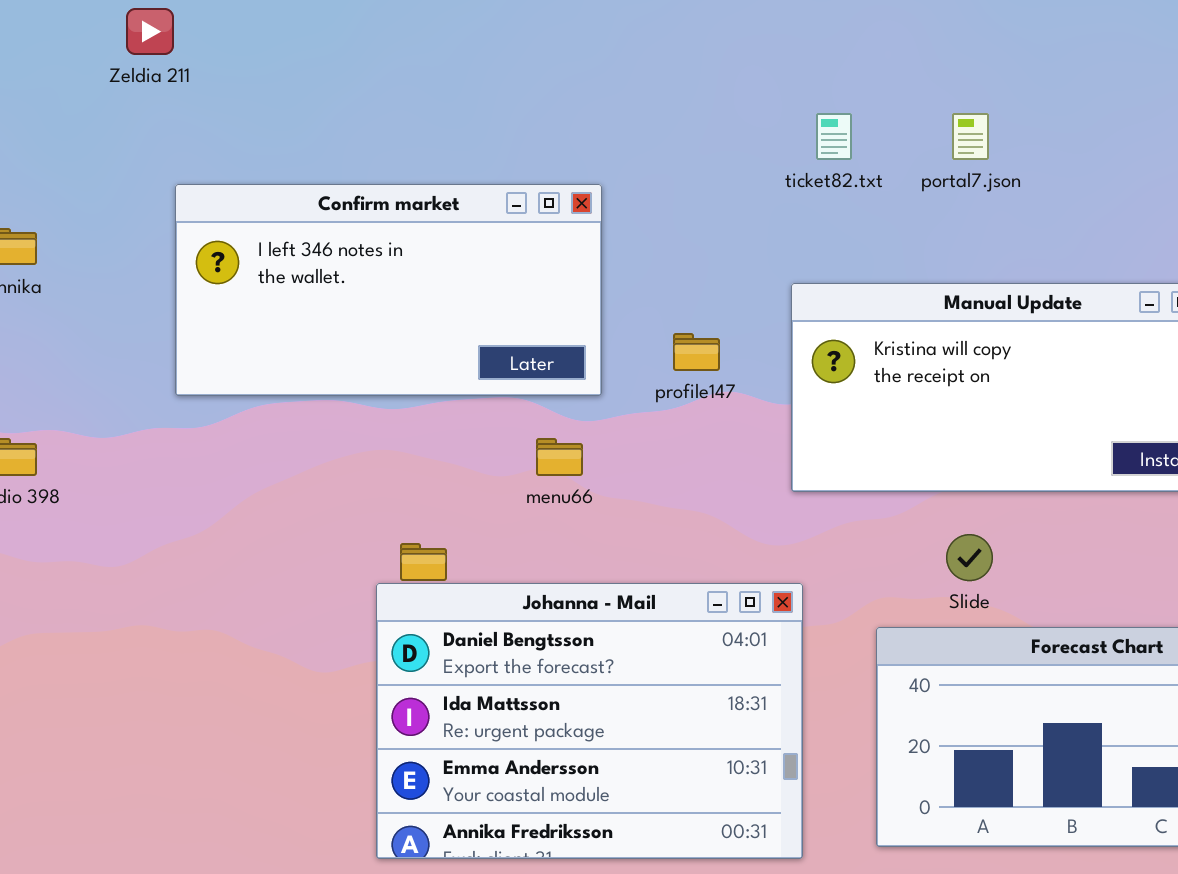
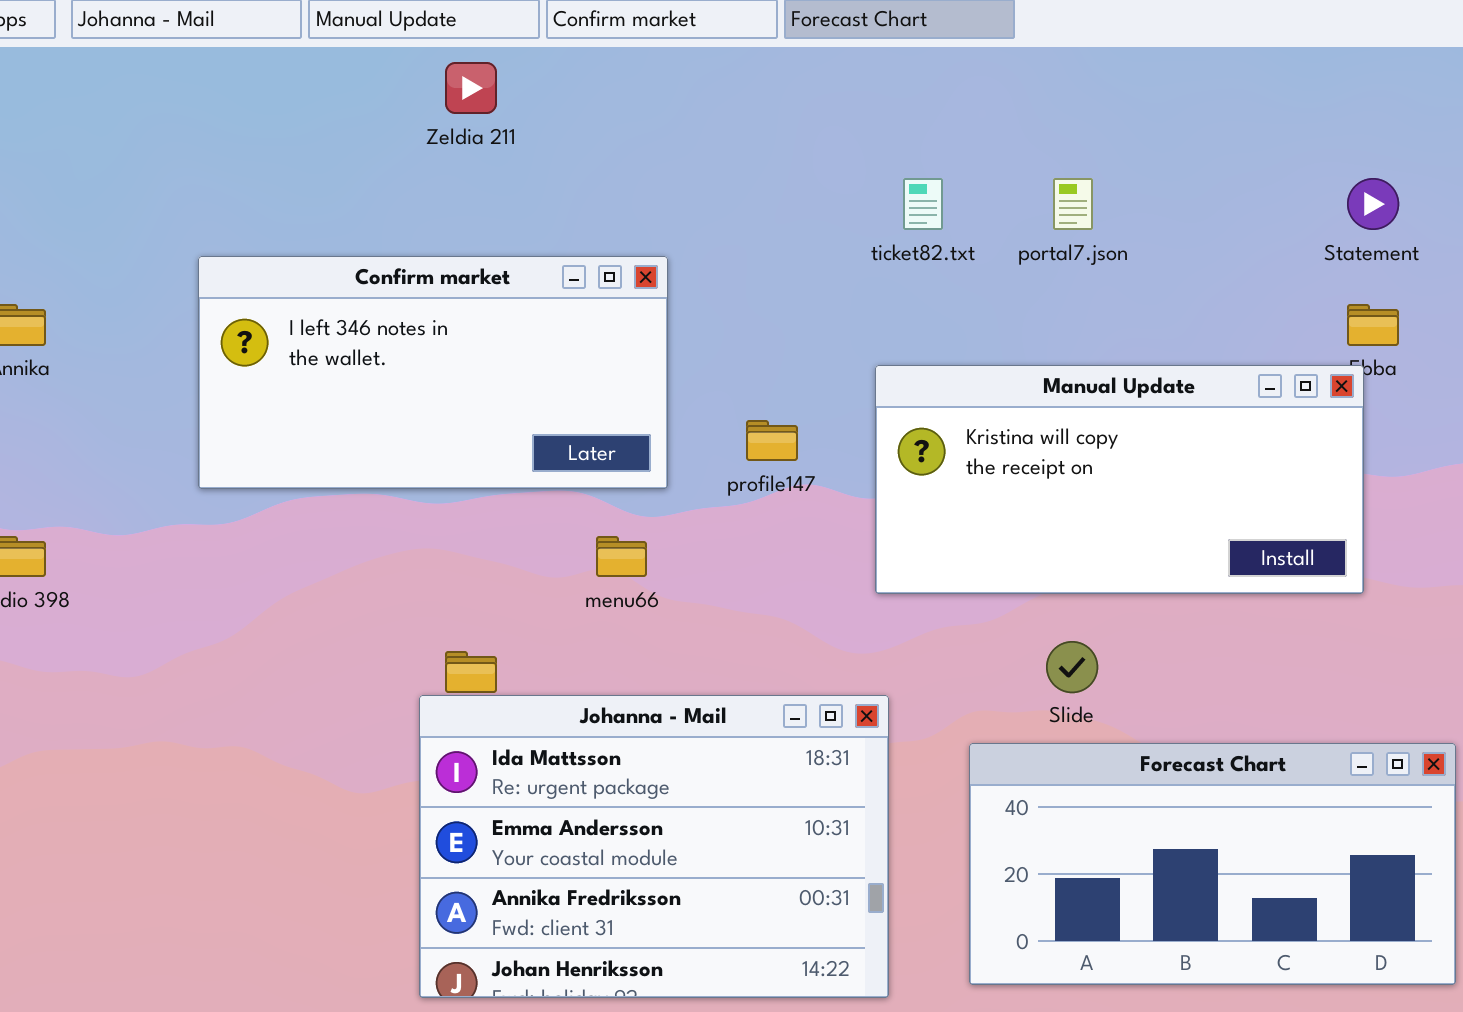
Zeldia 211: [126,8,174,55] -> [445,62,497,114], moved
Johanna - Mail: [376,583,803,859] -> [419,695,889,998], scrolled down 1 row

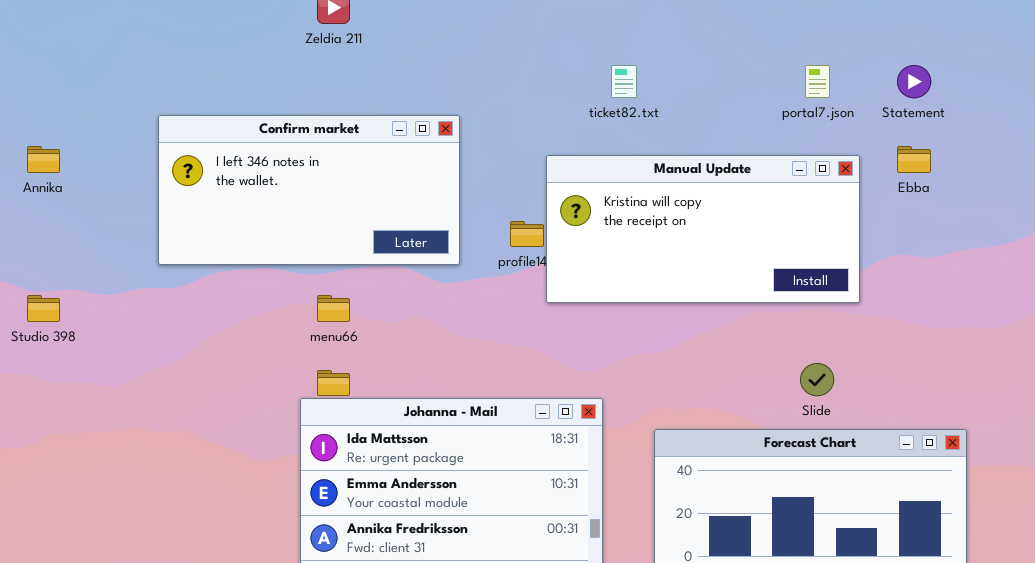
portal7.json: [1053,178,1093,230] -> [805,65,830,98], moved
Manual Update: [875,365,1364,594] -> [546,155,860,303], moved
menu66: [596,536,647,577] -> [317,295,350,322], moved
Slide: [1046,641,1098,693] -> [800,363,834,396], moved

